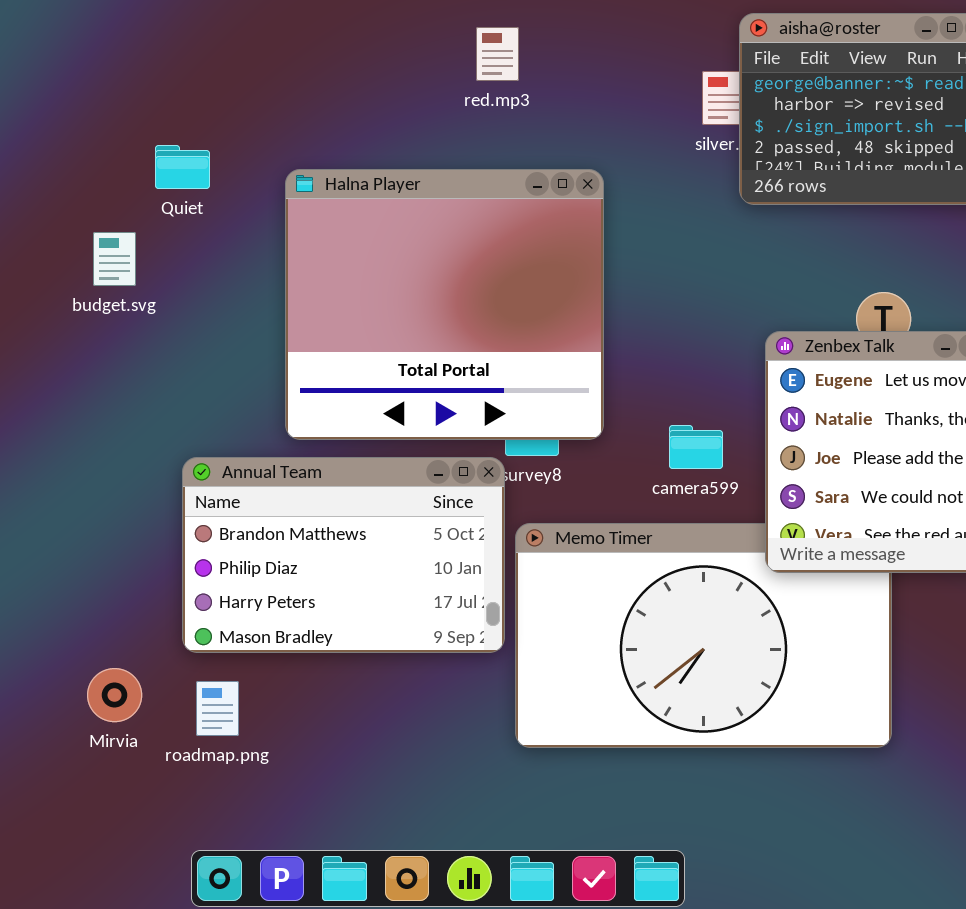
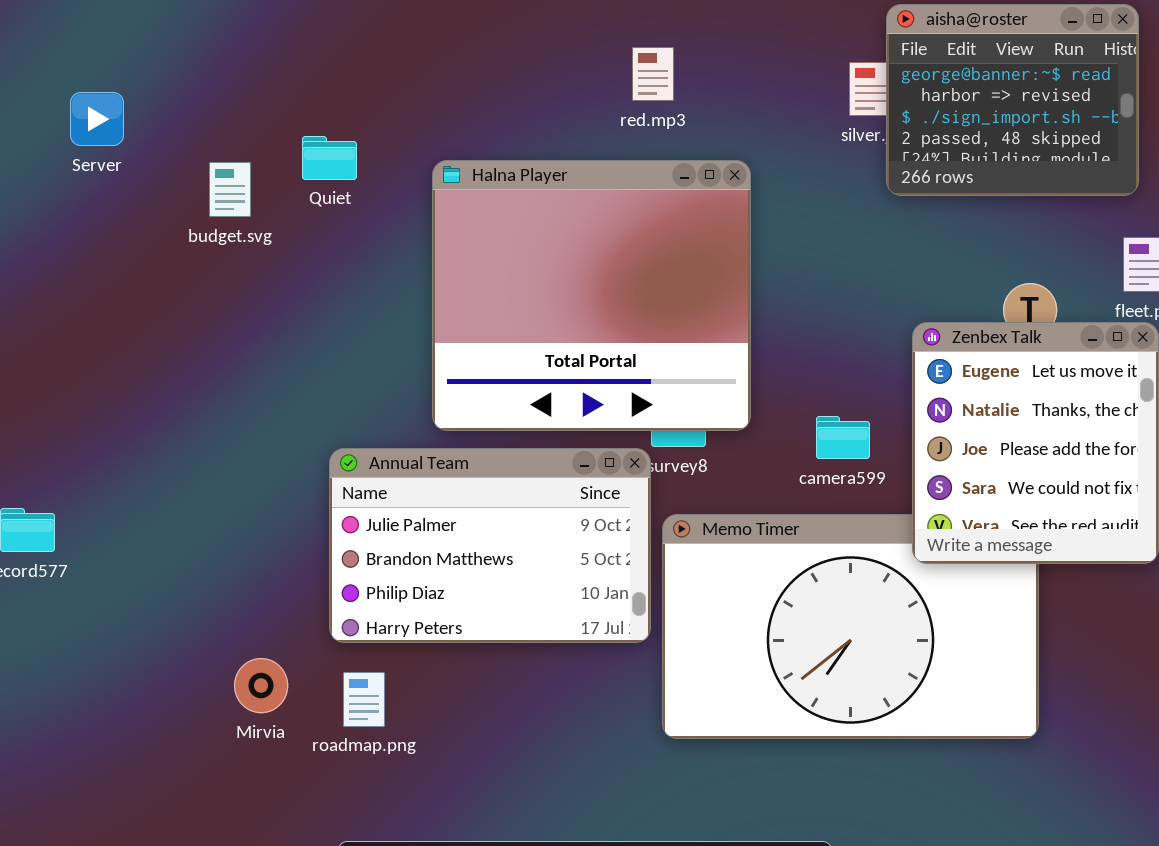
red.mp3: [476,27,519,81] -> [632,47,674,101], moved
budget.svg: [93,232,136,286] -> [209,162,251,217], moved
Annual Team: [182,457,505,653] -> [329,448,651,643], scrolled up 1 row

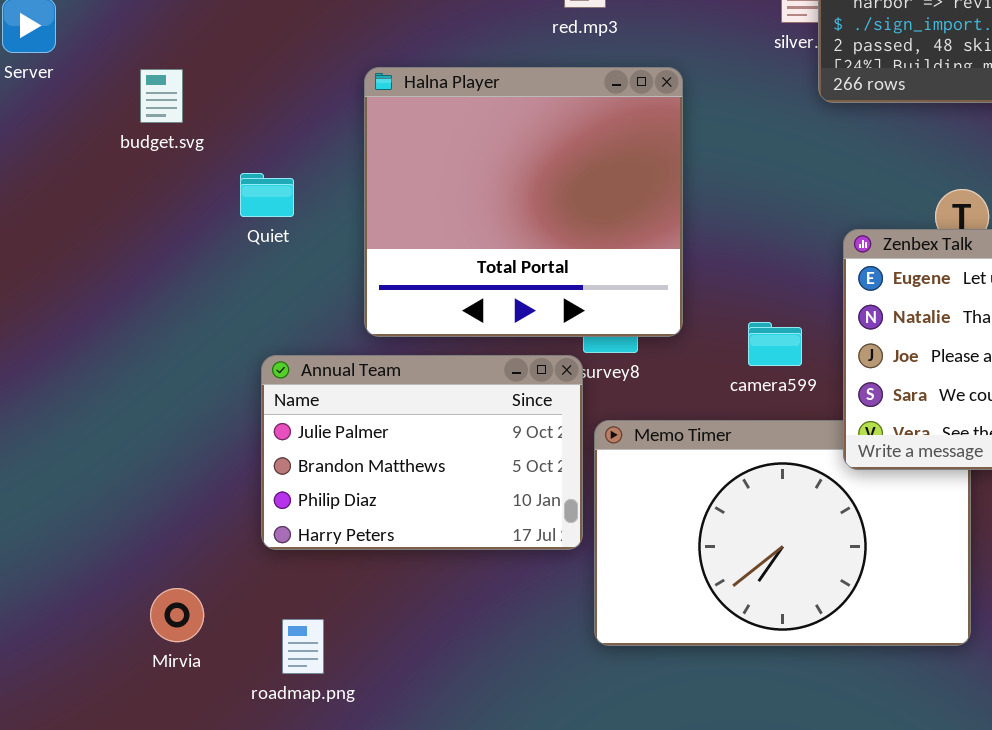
Quiet: [302,136,357,180] -> [240,173,294,217], moved
Mirvia: [234,658,288,713] -> [150,588,204,642], moved
roadmap.png: [343,672,385,727] -> [282,619,324,674], moved

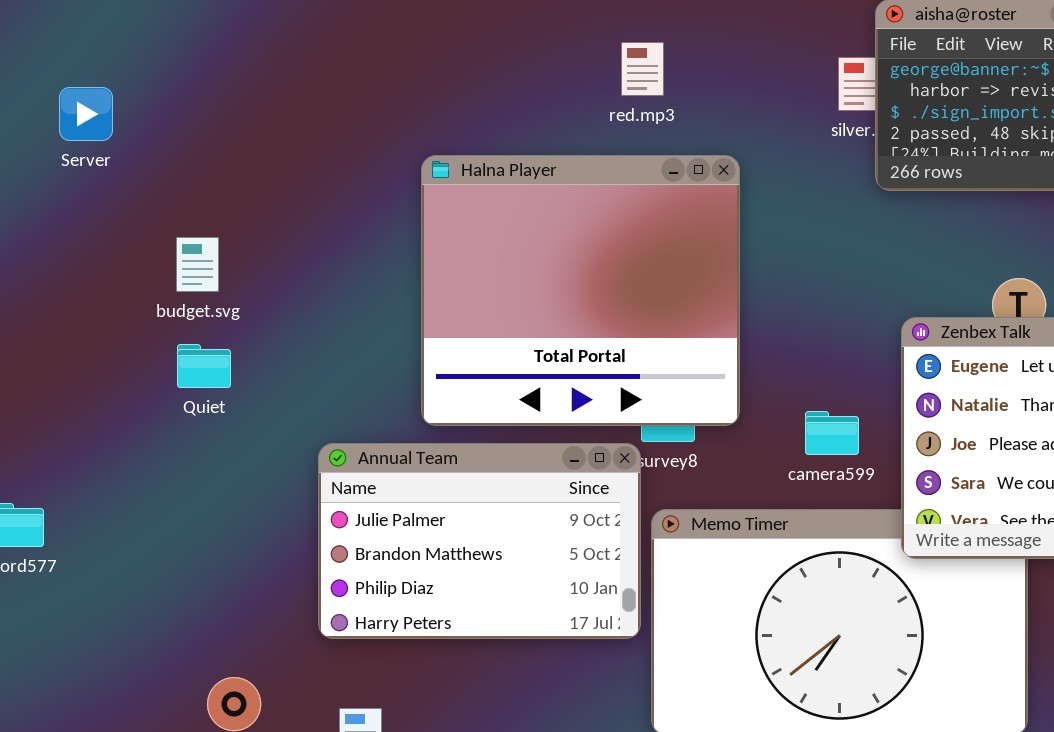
budget.svg: [140,69,183,123] -> [176,237,219,292], moved
Quiet: [240,173,294,217] -> [177,344,231,388], moved

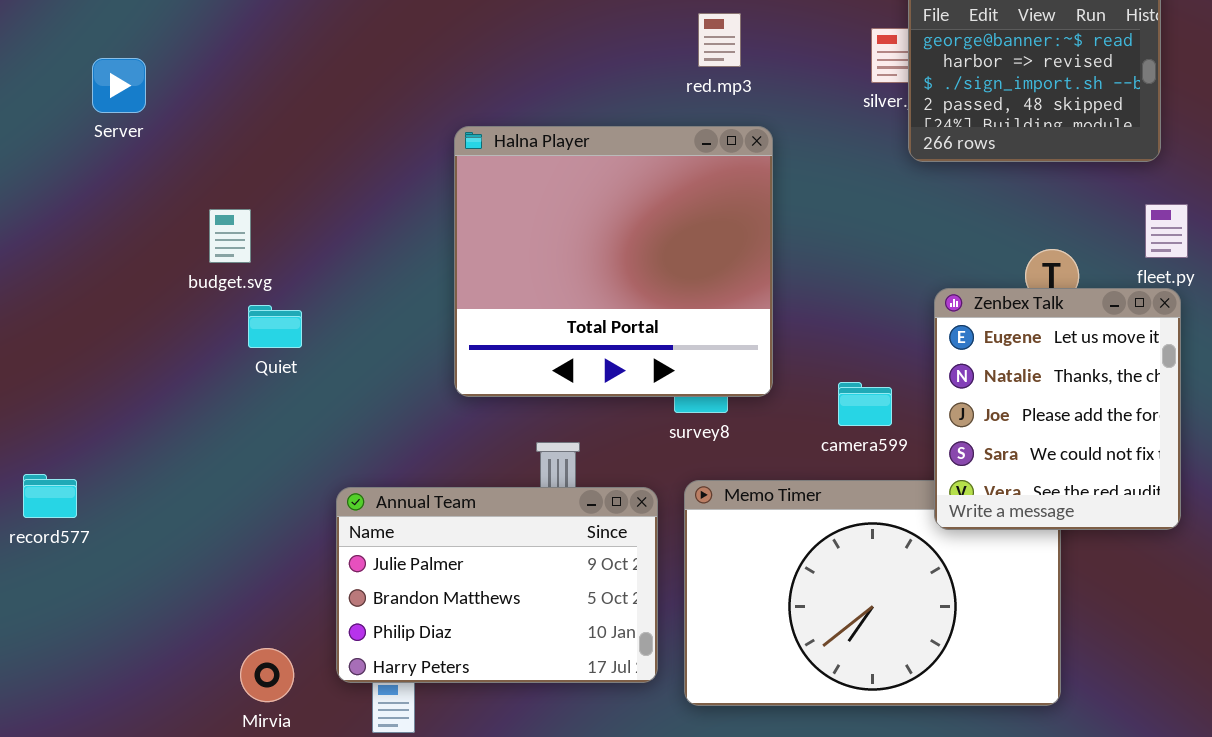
red.mp3: [621,42,664,96] -> [698,13,741,67], moved
Quiet: [177,344,231,388] -> [248,305,302,348], moved
Annual Team: [318,443,641,639] -> [336,487,658,683], moved

